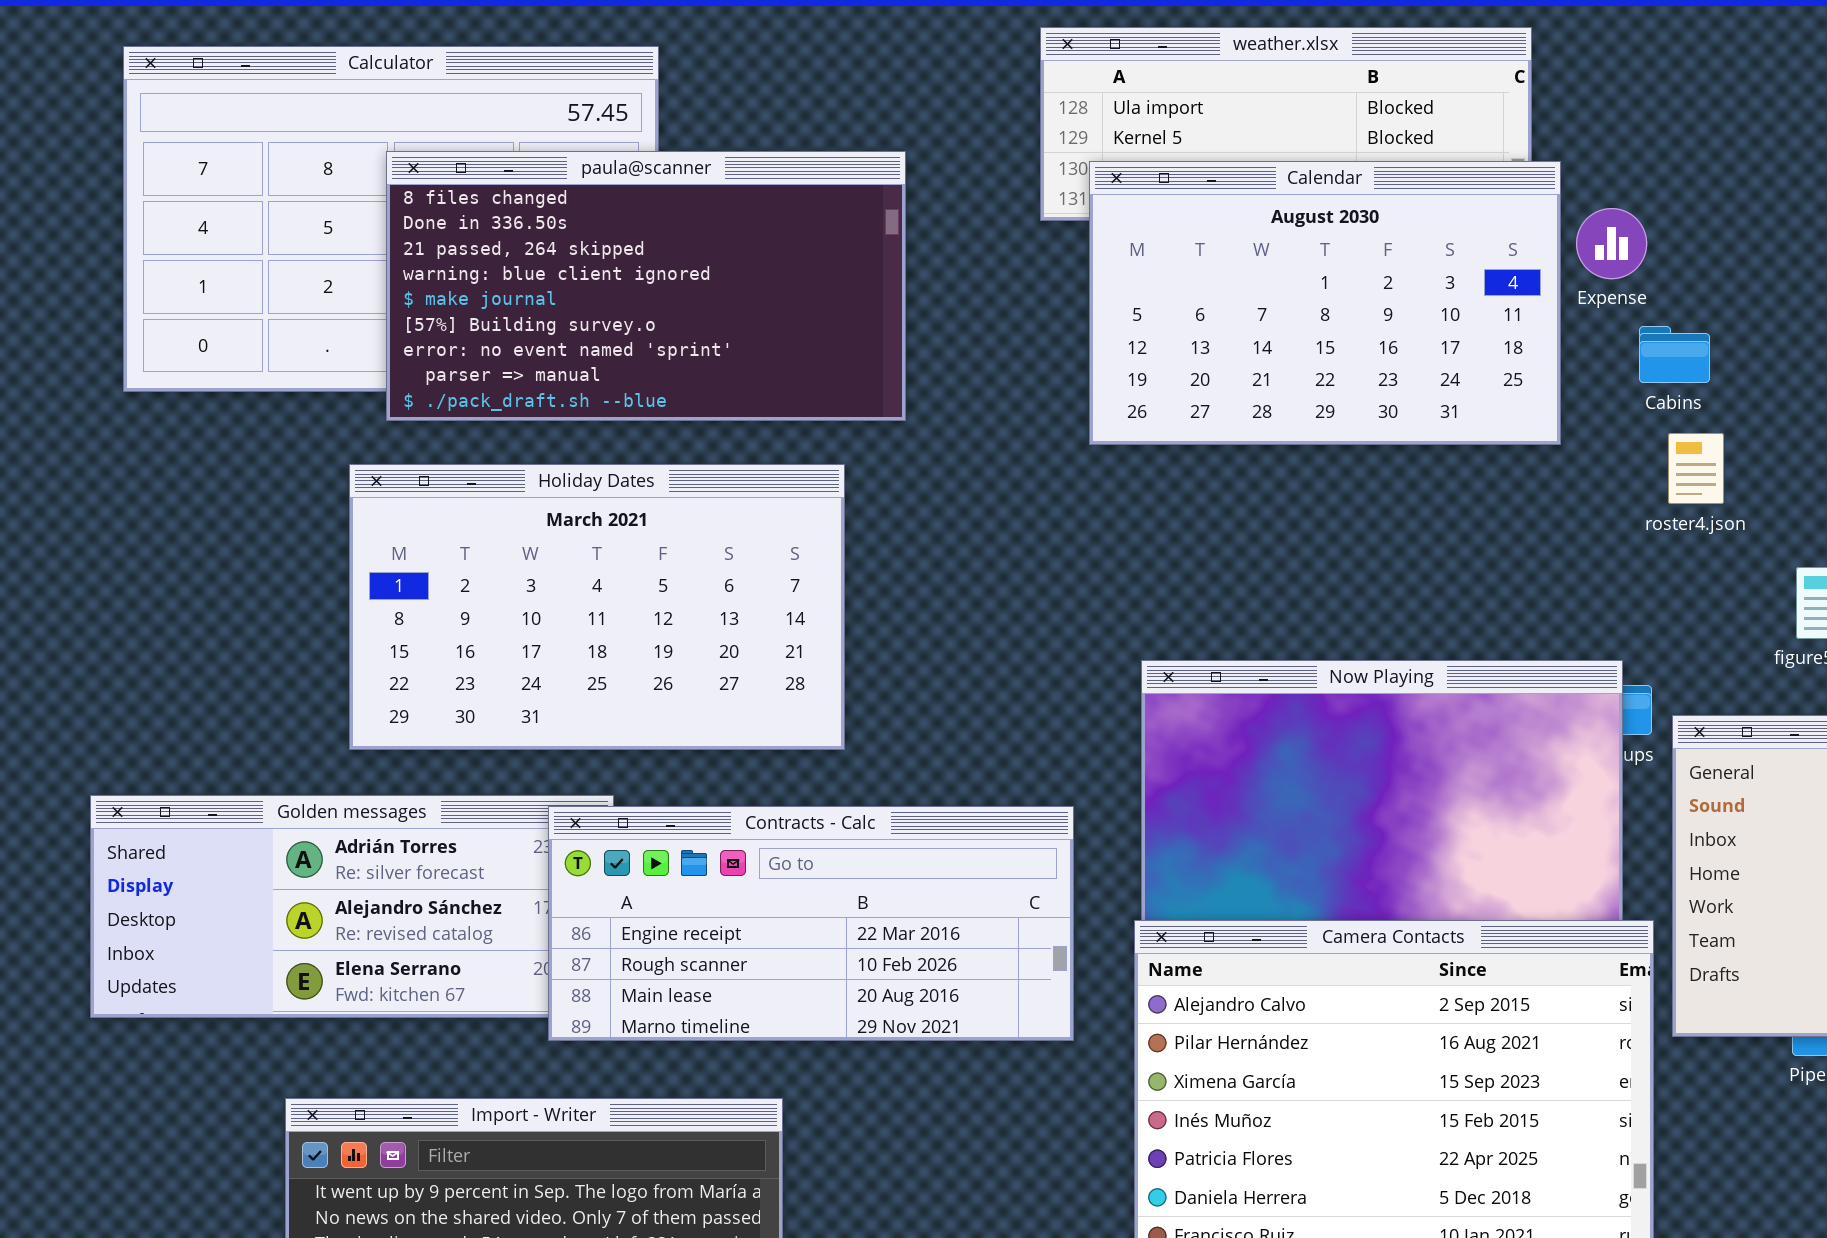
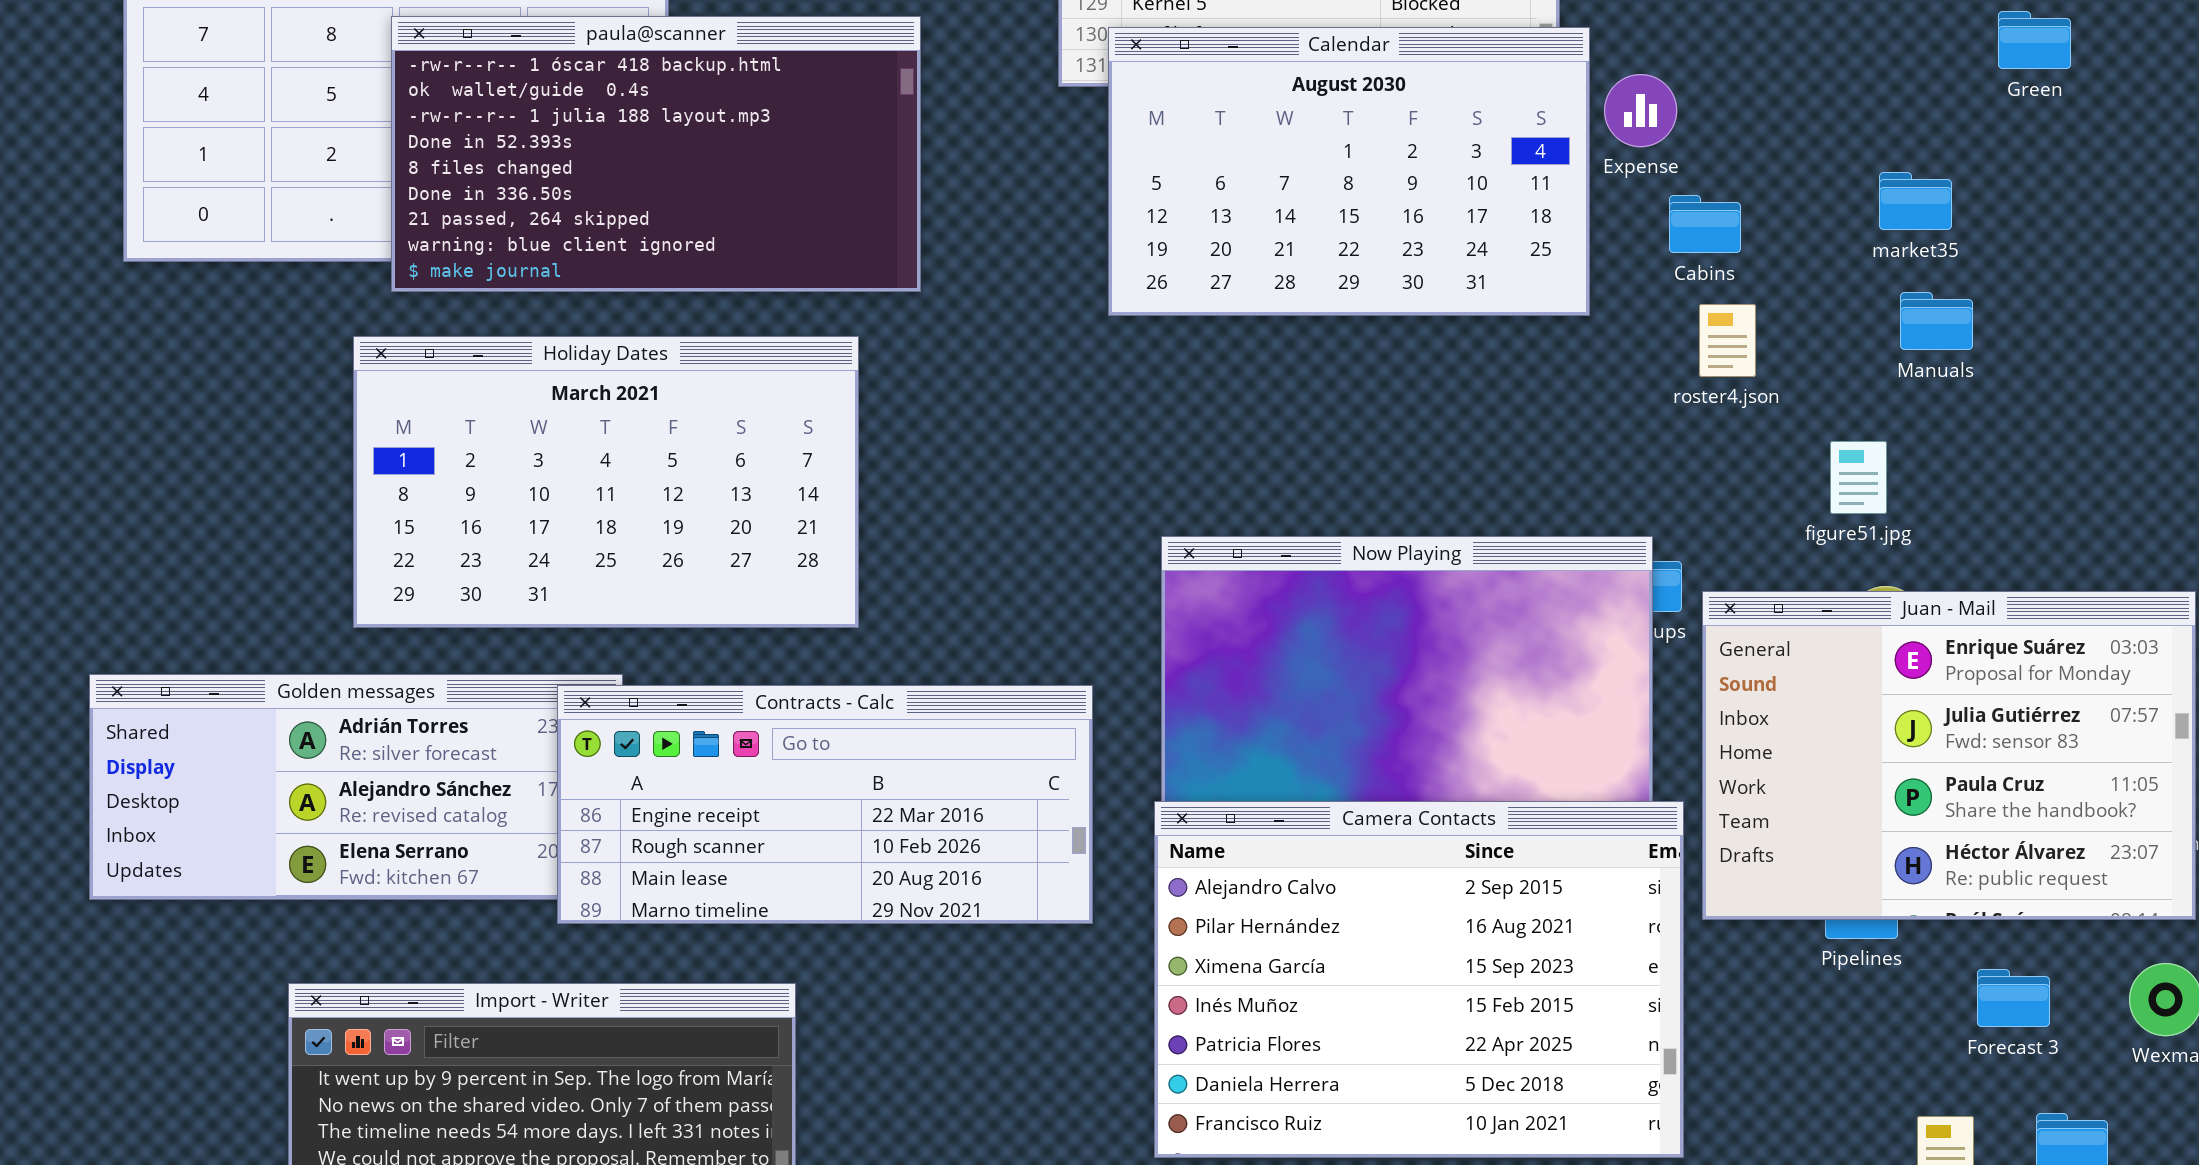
paula@scanner: [386,151,906,421] -> [391,16,921,292], scrolled up 4 rows

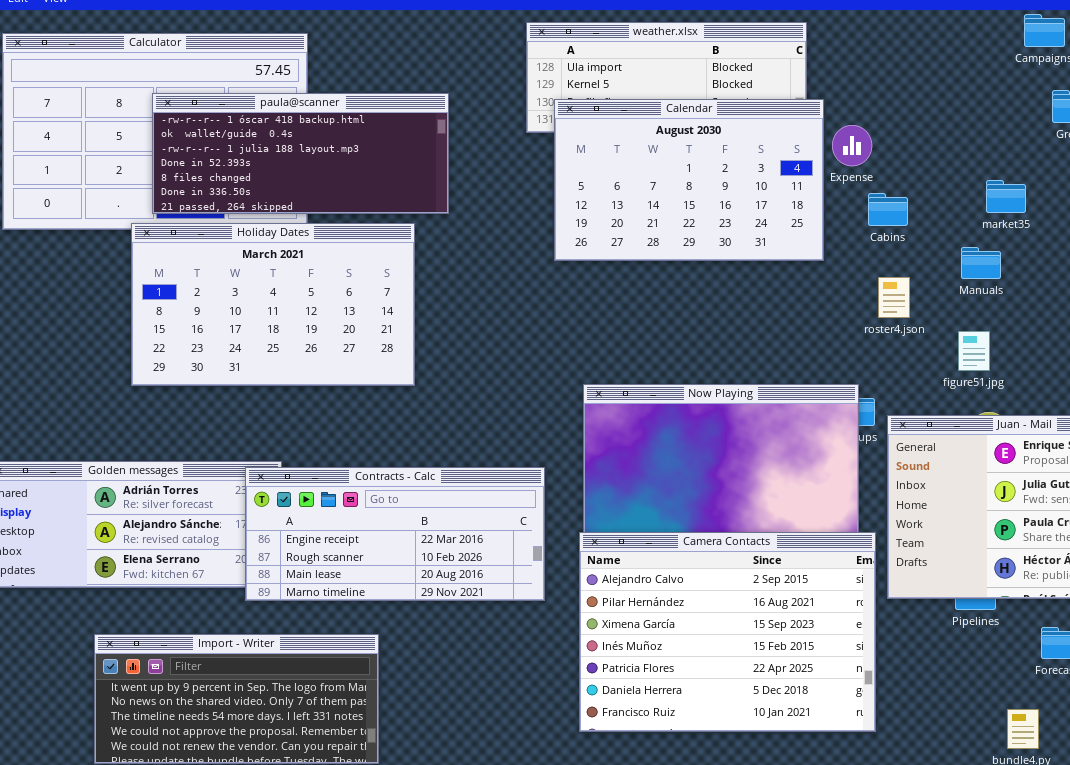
paula@scanner: [391,16,921,292] -> [152,93,449,214], resized
Manuals: [1900,292,1973,350] -> [961,247,1001,279], moved
roster4.json: [1699,304,1756,377] -> [878,277,910,318], moved
Holiday Dates: [353,336,859,628] -> [131,223,415,386], moved

